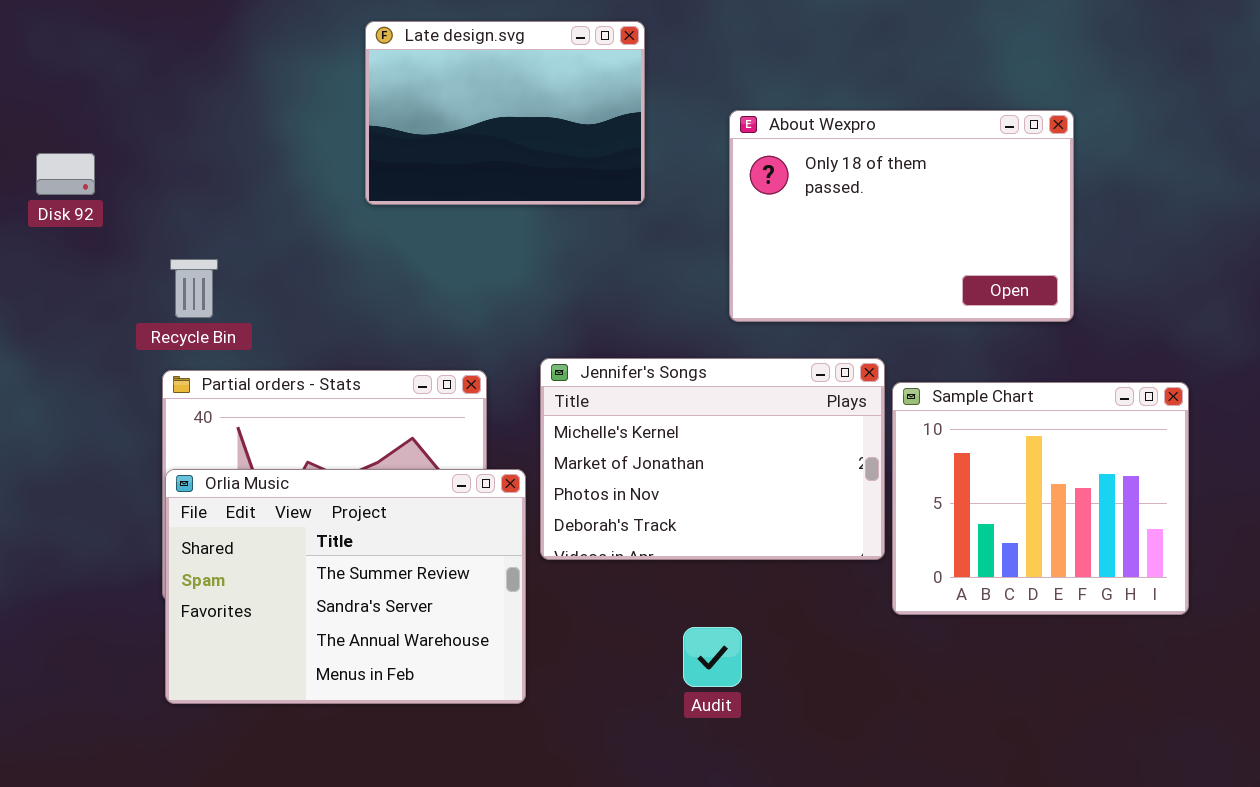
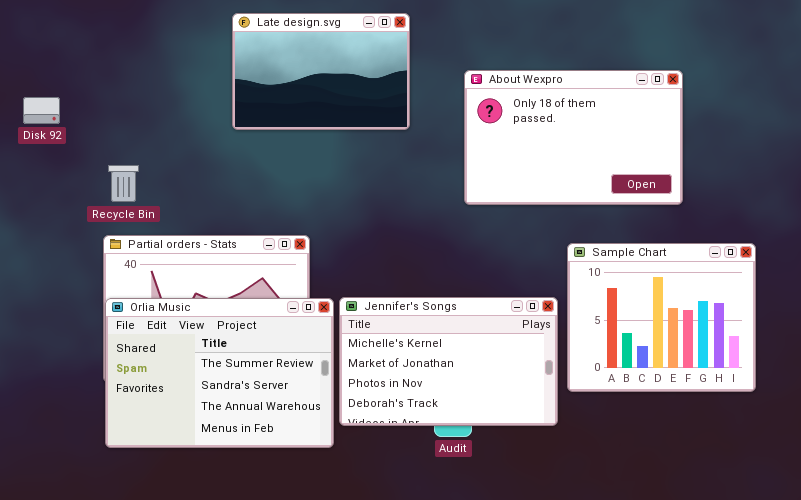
Jennifer's Songs: [540,358,885,560] -> [339,297,558,426], moved

